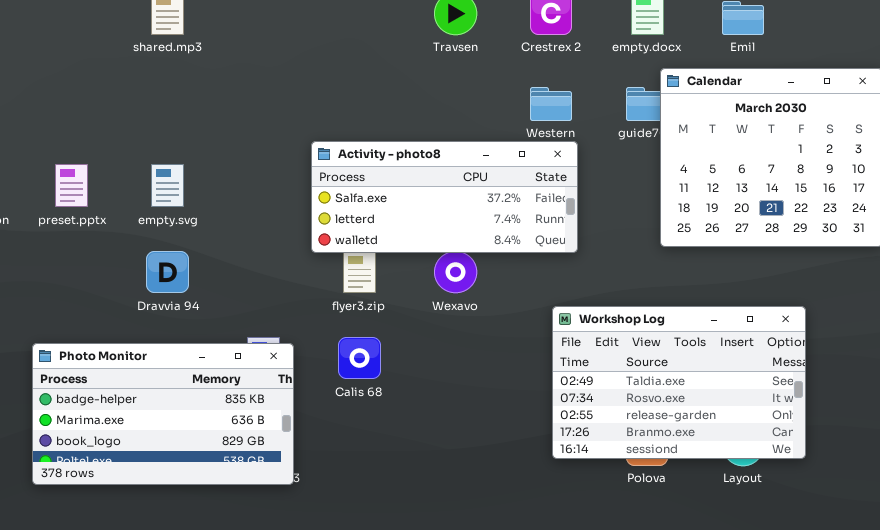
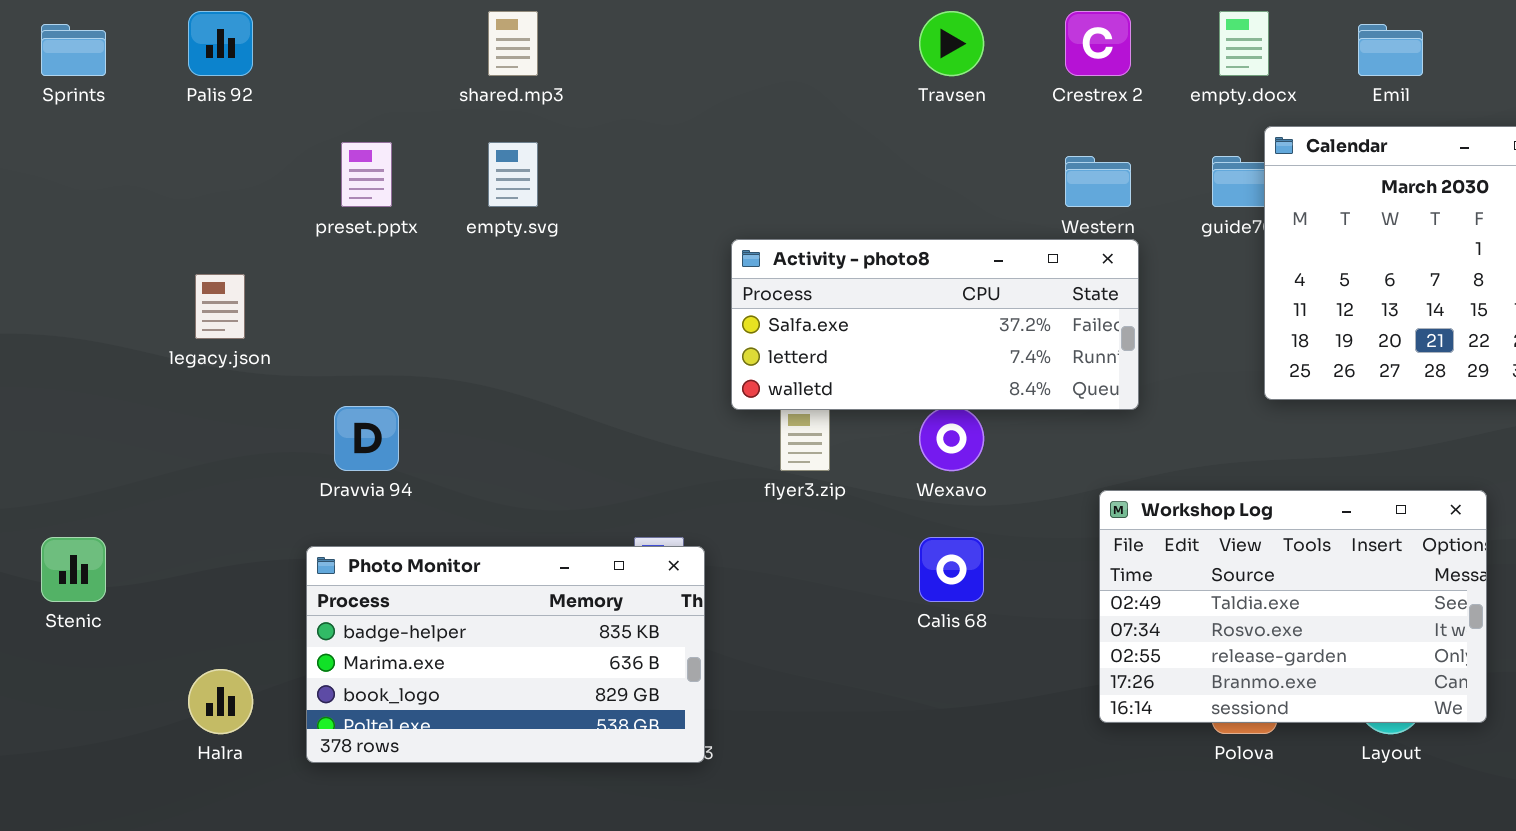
preset.pptx: [55,164,88,207] -> [341,142,392,207], moved
empty.svg: [151,164,184,207] -> [488,142,538,207], moved
Dravvia 94: [146,251,189,293] -> [334,406,399,471], moved
Calis 68: [338,337,381,379] -> [919,537,984,602], moved

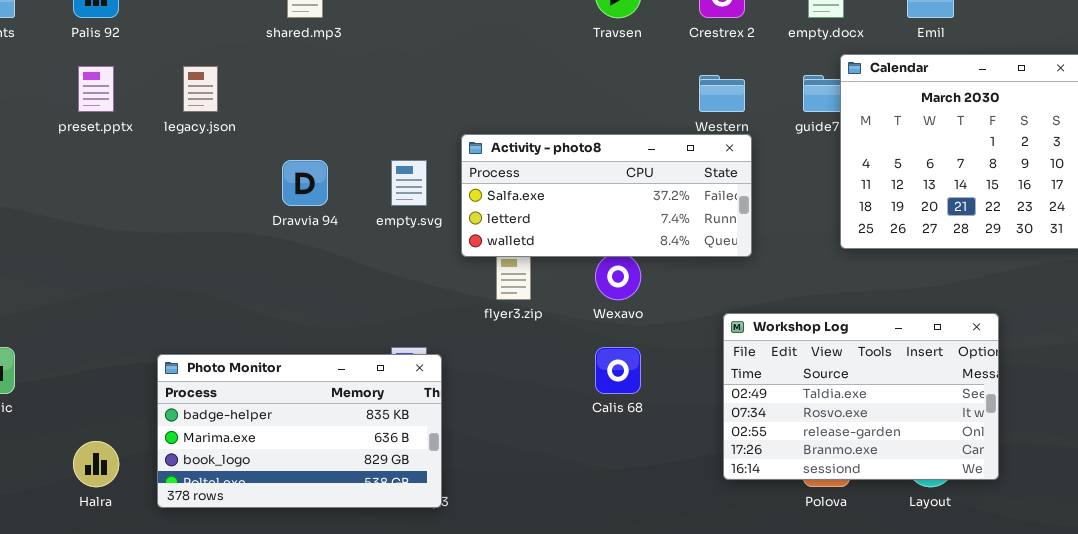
preset.pptx: [341,142,392,207] -> [78,66,114,112], moved
empty.svg: [488,142,538,207] -> [391,160,427,206], moved
legacy.json: [195,274,245,339] -> [183,66,218,112], moved
Dravvia 94: [334,406,399,471] -> [282,160,328,206], moved

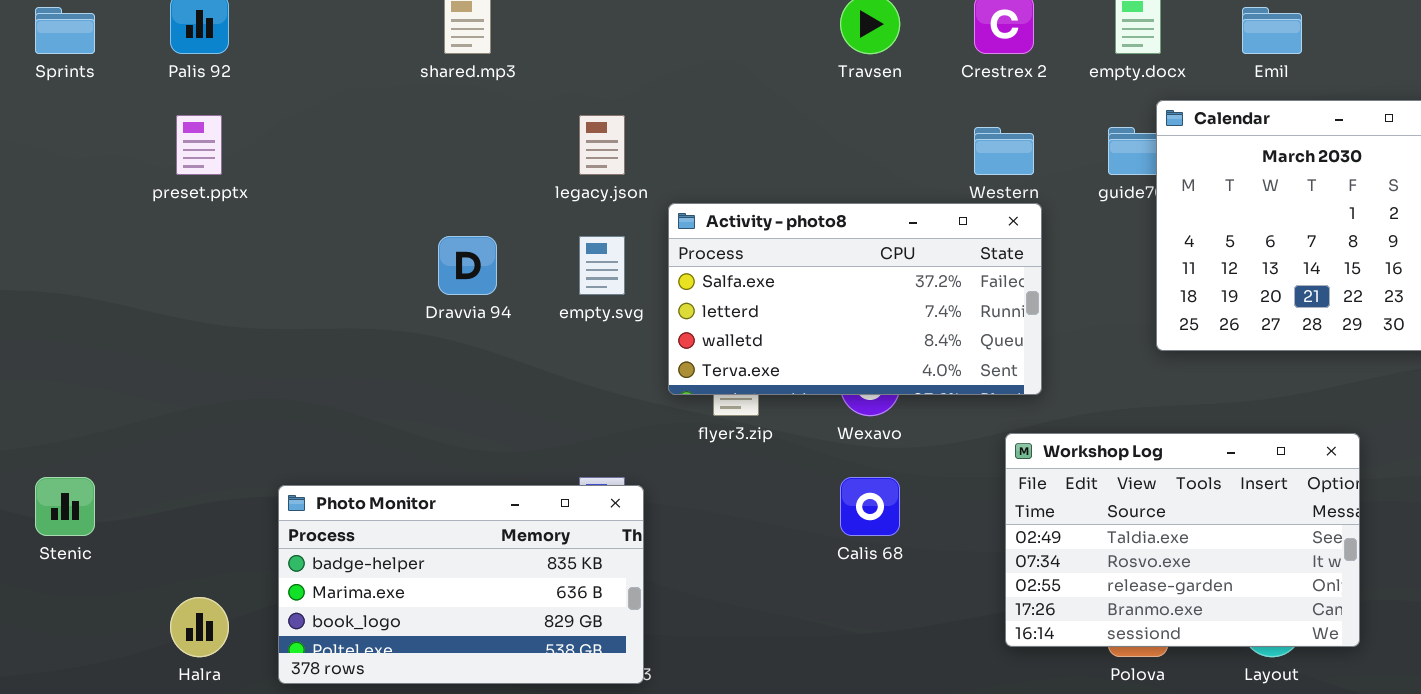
legacy.json: [183,66,218,112] -> [579,115,625,175], moved
Activity - photo8: [461,134,752,257] -> [668,203,1042,395], resized

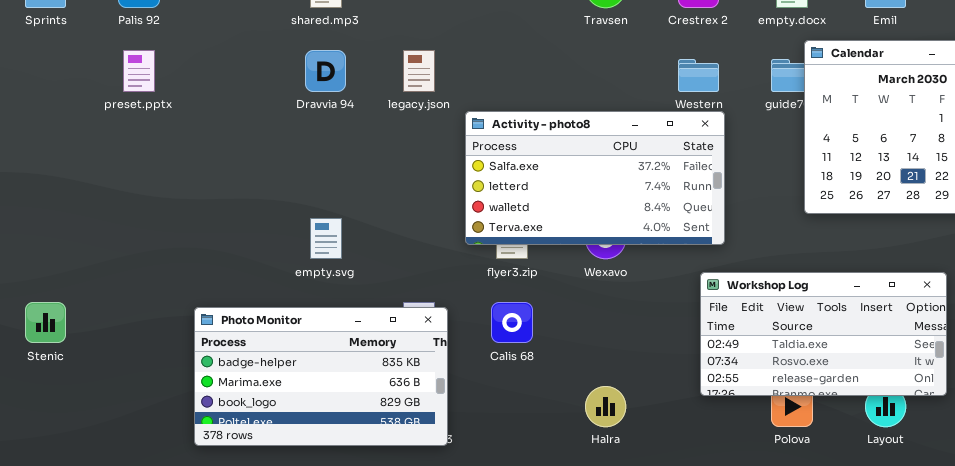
Dravvia 94: [438,236,497,295] -> [305,50,346,92], moved
empty.svg: [579,236,625,295] -> [310,218,342,259], moved
Workshop Log: [1005,433,1360,647] -> [700,272,947,396], resized
Calis 68: [840,477,900,536] -> [491,302,533,343], moved
Halra: [170,597,229,657] -> [585,386,626,427], moved

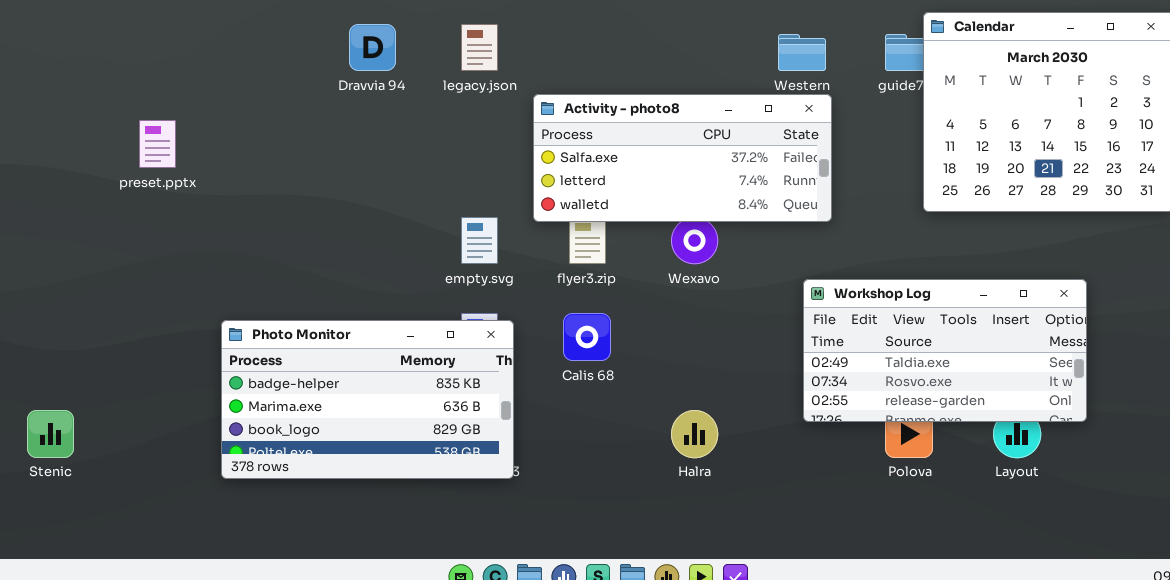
preset.pptx: [123,50,155,92] -> [139,120,176,168], moved
Activity - photo8: [465,111,725,245] -> [533,94,832,222], resized
empty.svg: [310,218,342,259] -> [461,217,498,264], moved
Stenic: [25,302,66,343] -> [27,410,74,458], moved

